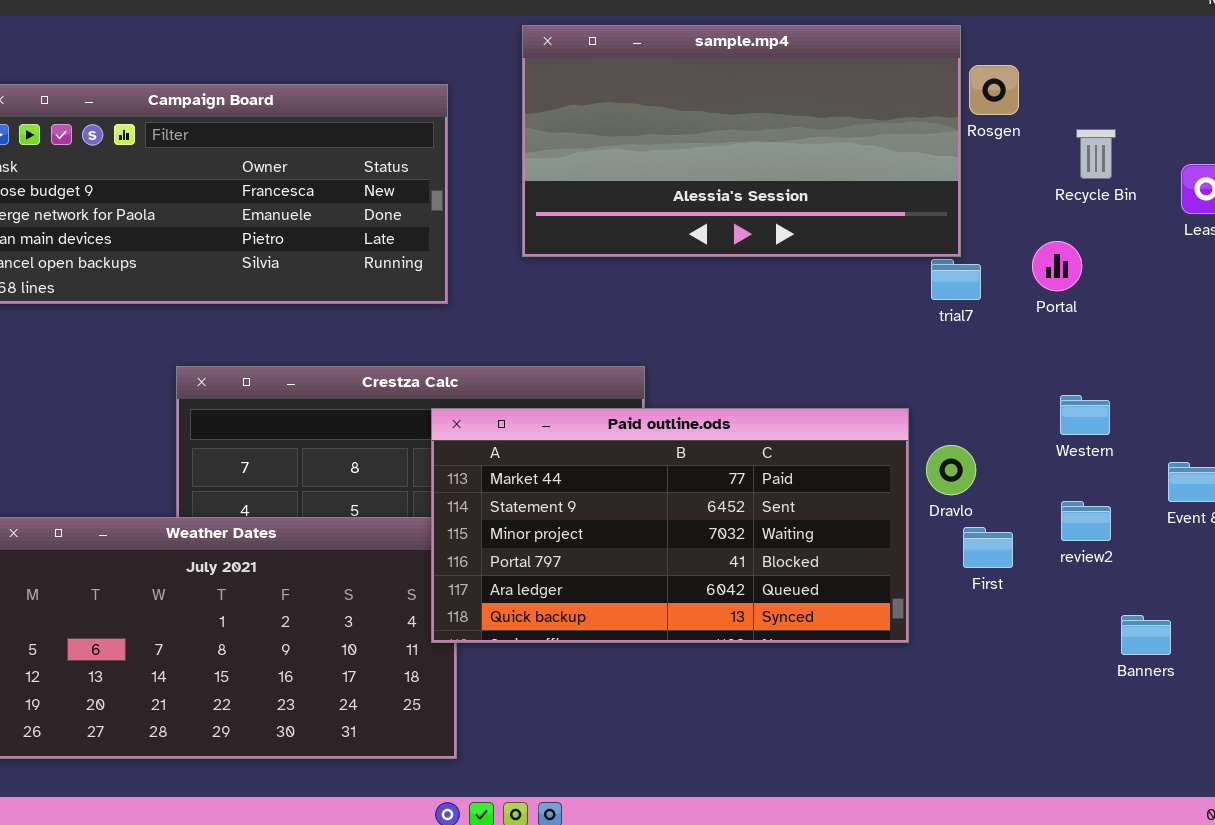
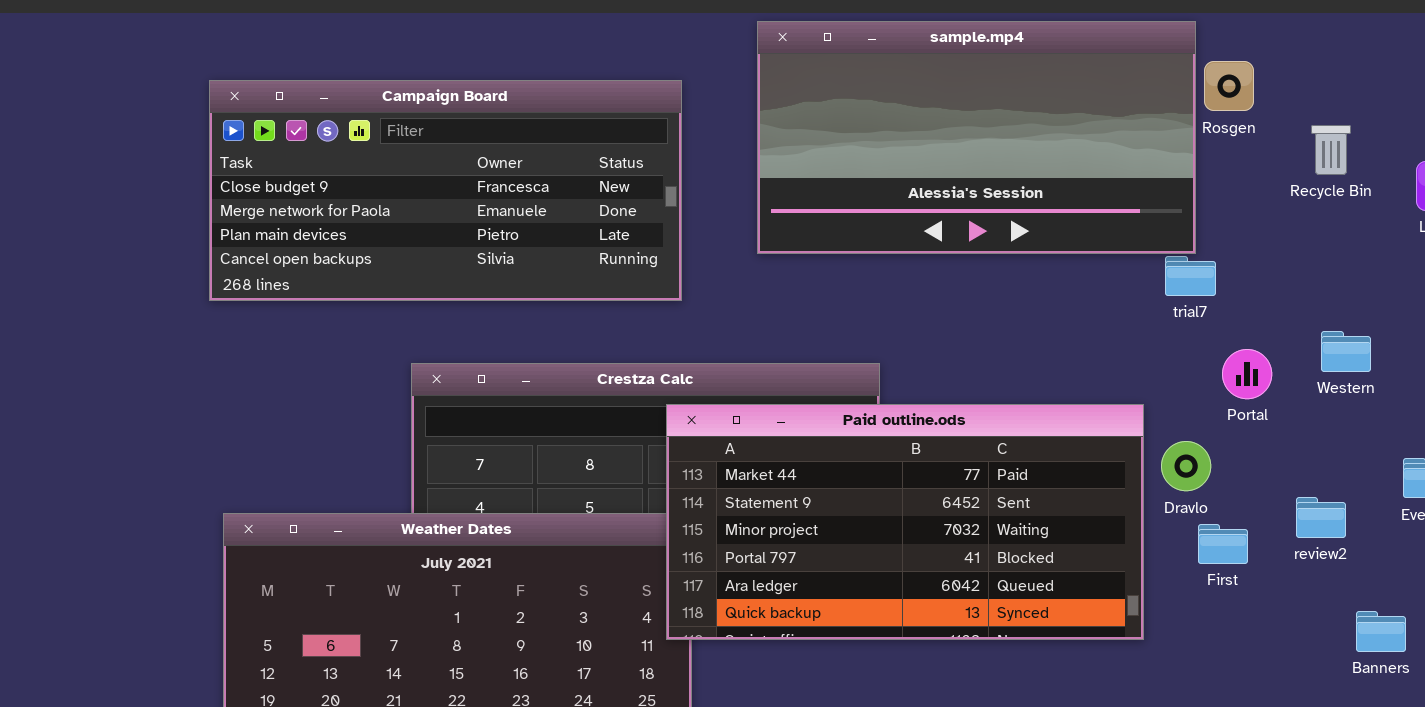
Portal: [1032,241,1082,291] -> [1222,349,1272,399], moved
Western: [1060,395,1110,435] -> [1321,331,1371,372], moved

